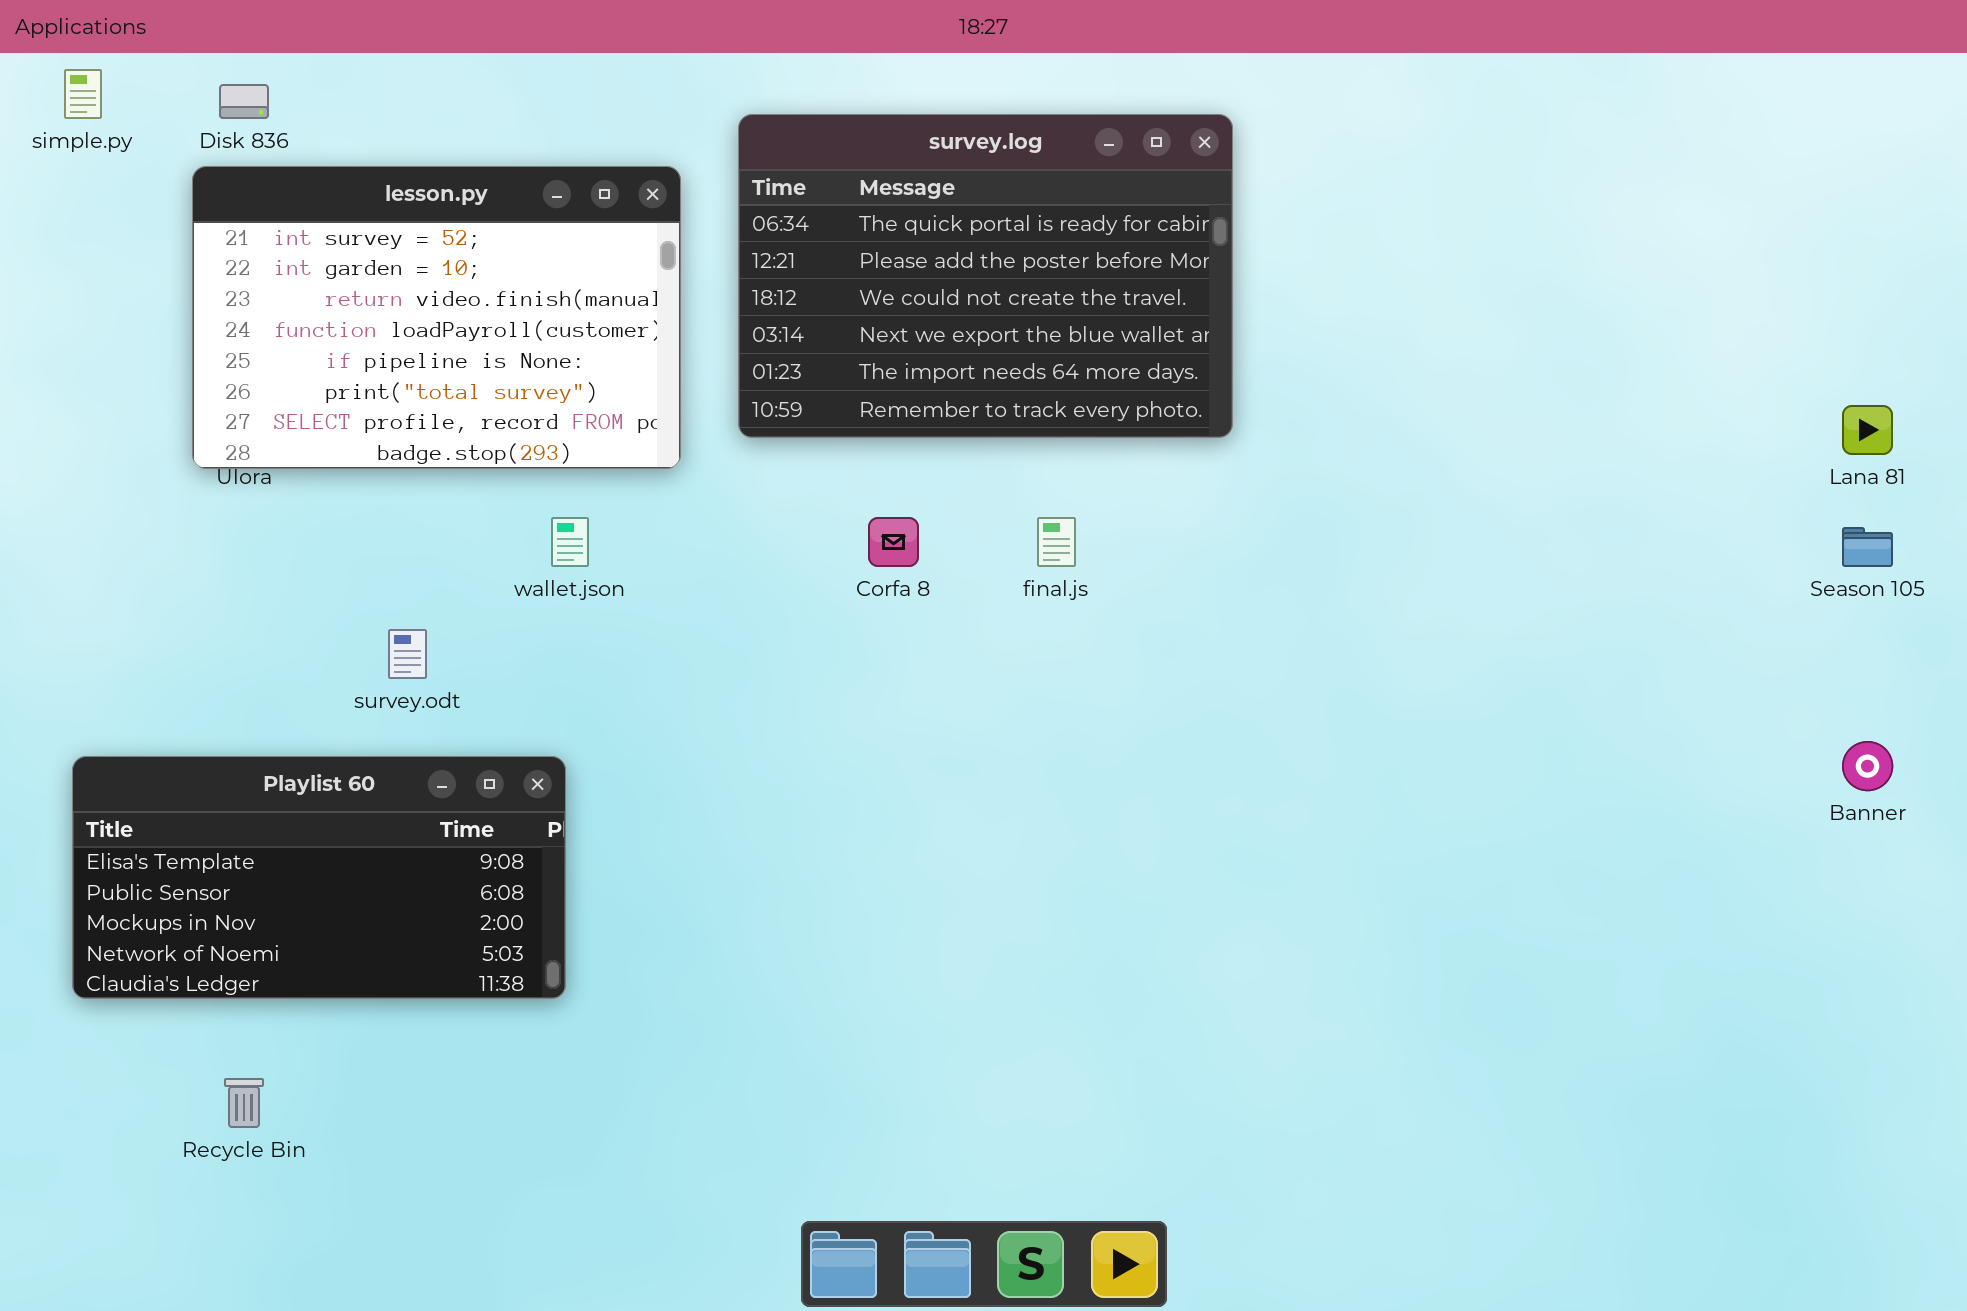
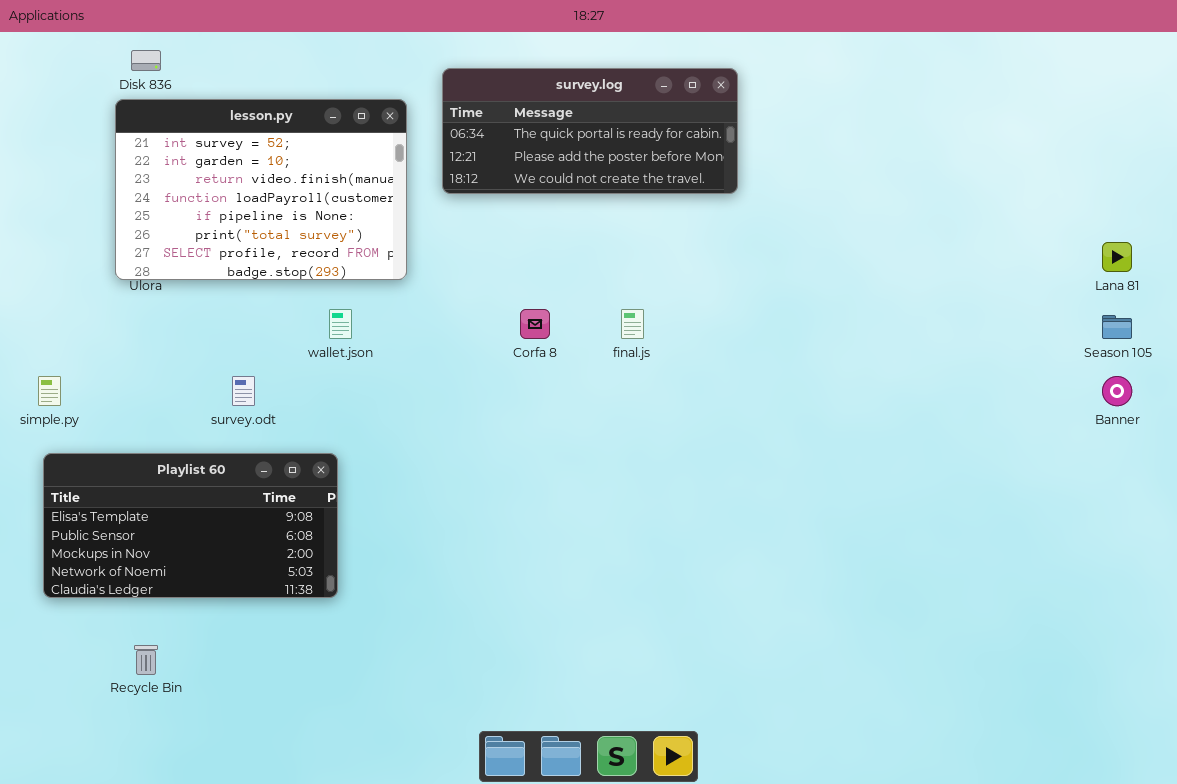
simple.py: [64,69,102,119] -> [38,376,61,406], moved
survey.log: [738,114,1233,438] -> [442,68,738,194], resized
Banner: [1842,741,1893,791] -> [1102,376,1132,406], moved

